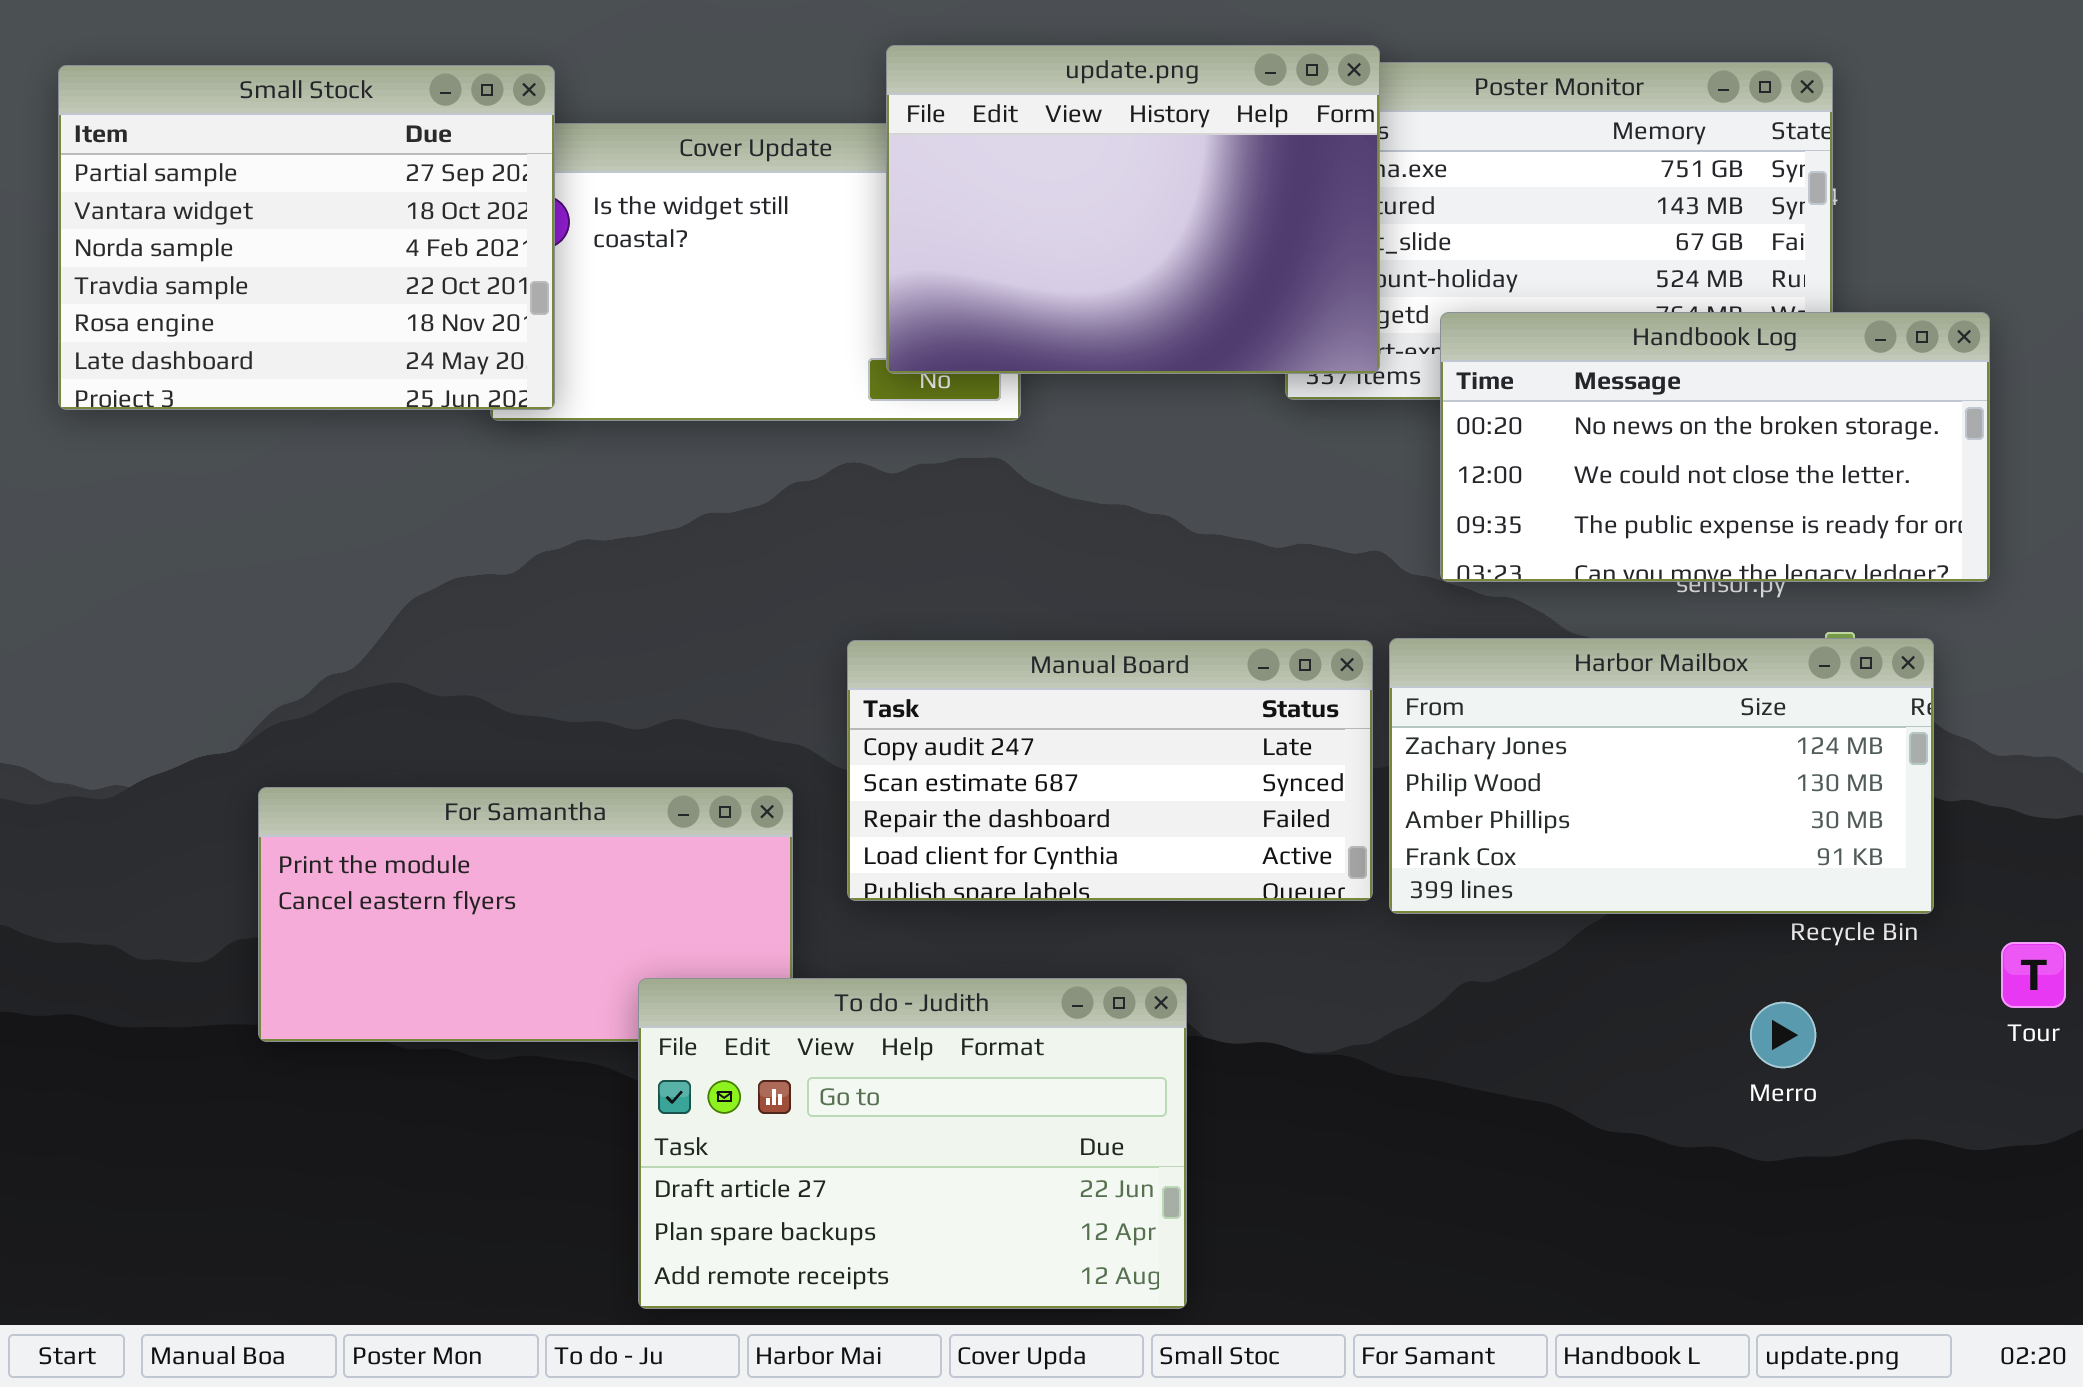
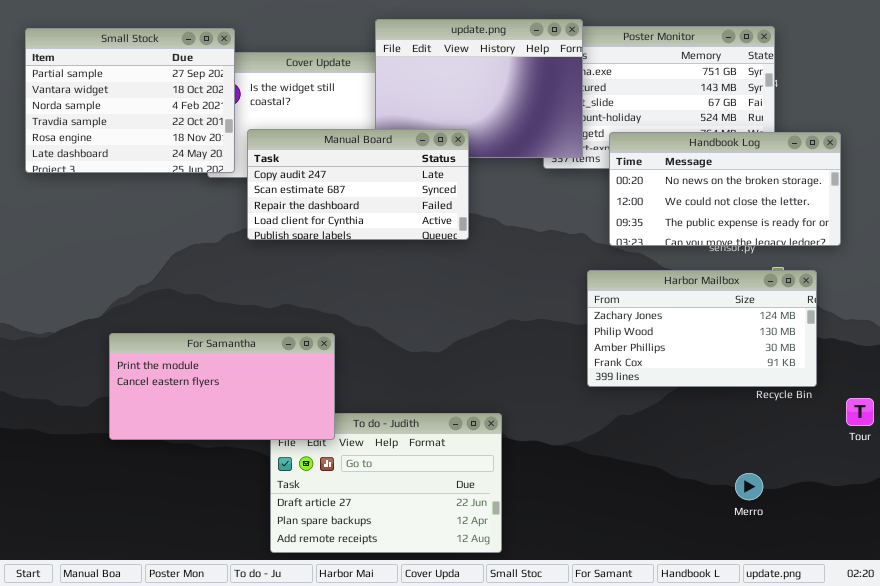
Manual Board: [847,640,1373,901] -> [247,129,469,240], moved
For Samantha: [258,787,793,1042] -> [109,333,335,440], raised
Merro: [1750,1002,1816,1068] -> [735,473,763,500], moved

